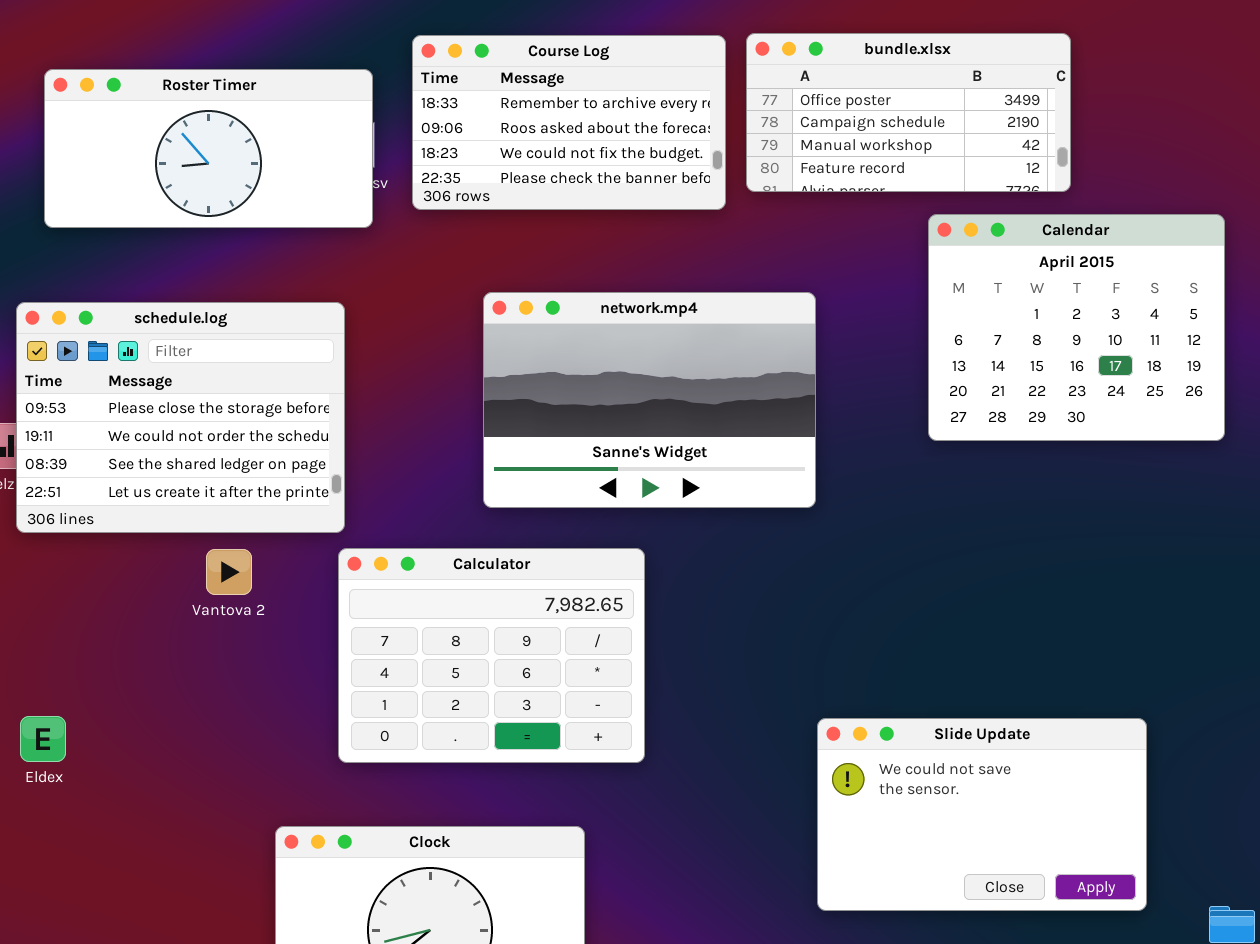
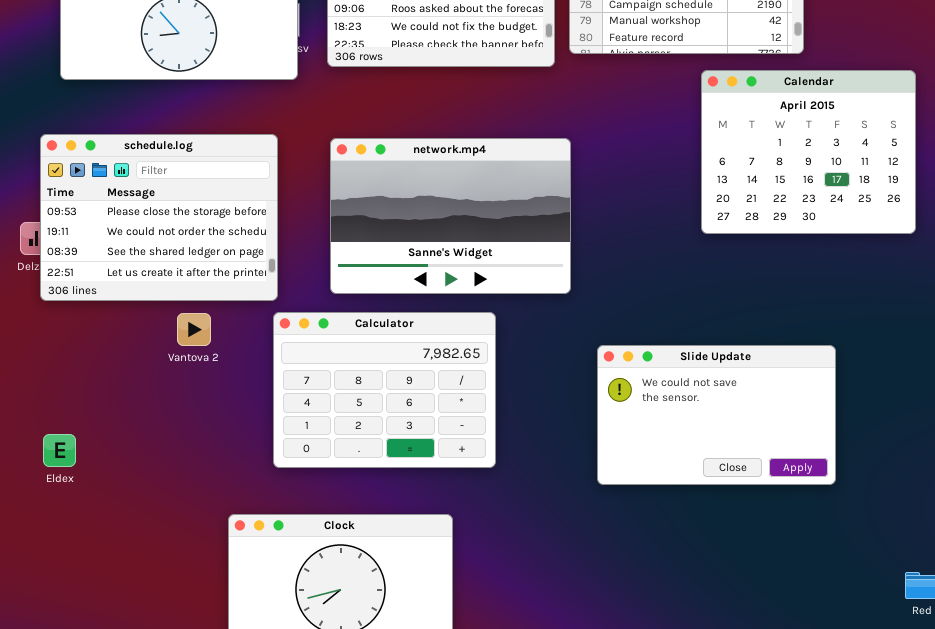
network.mp4: [483,292,816,508] -> [330,138,571,294], moved
Slide Update: [817,718,1147,911] -> [597,345,836,485], moved

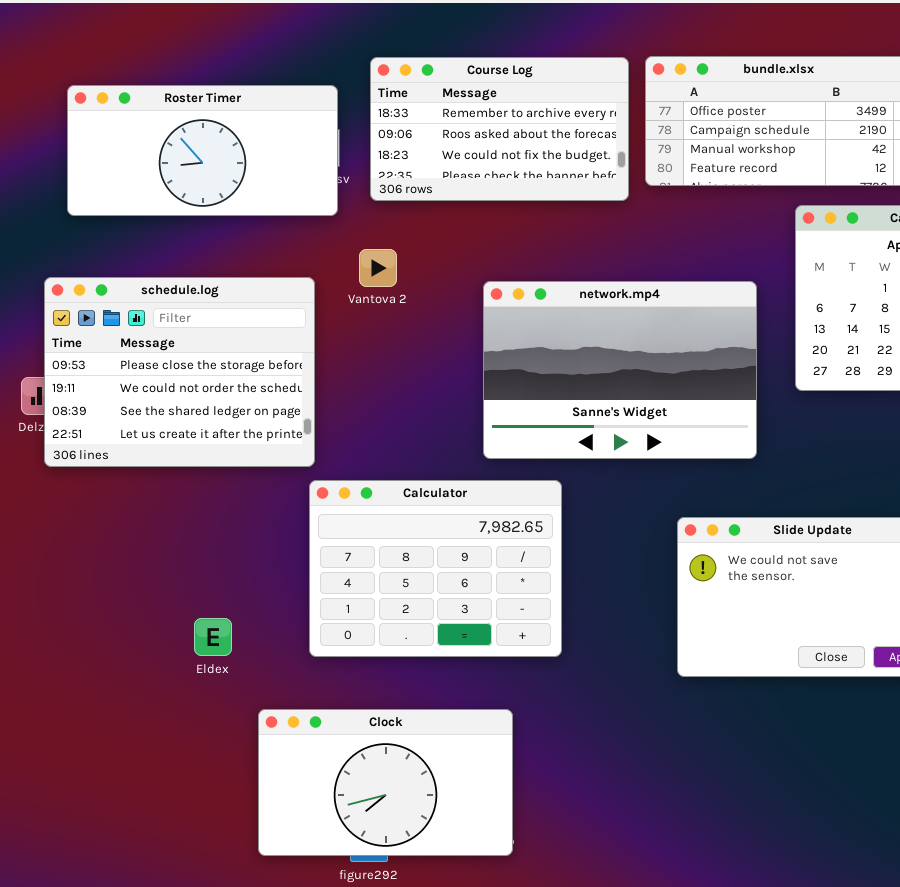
network.mp4: [330,138,571,294] -> [483,281,757,459], moved
Vantova 2: [177,313,211,346] -> [359,249,397,287], moved
Eldex: [43,434,76,467] -> [194,618,232,656], moved

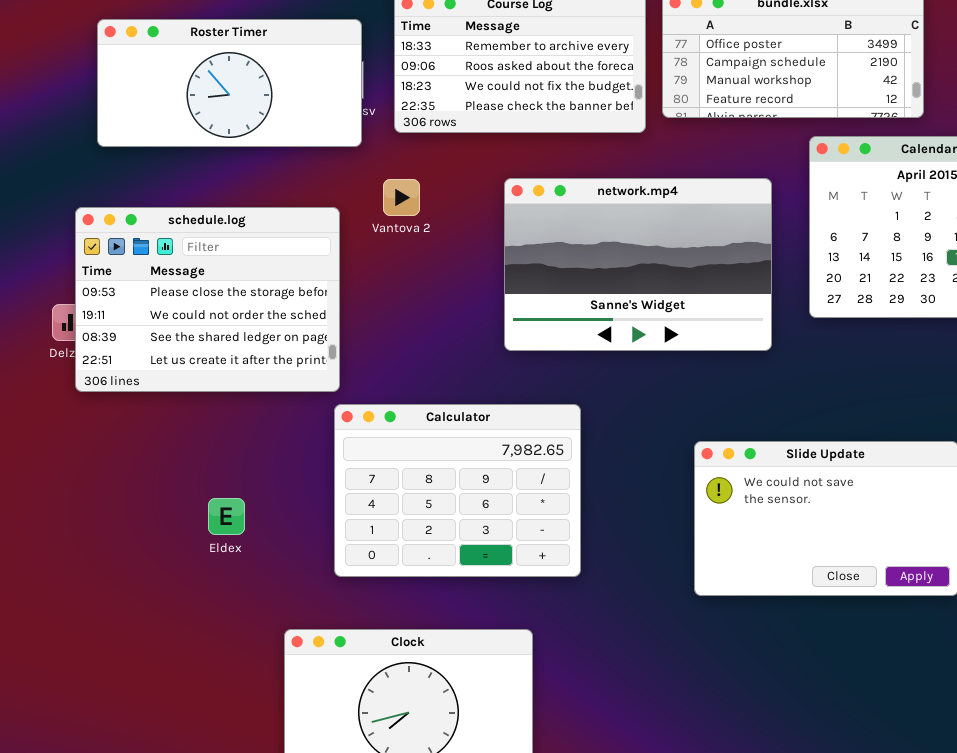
network.mp4: [483,281,757,459] -> [504,178,772,351], moved
Eldex: [194,618,232,656] -> [208,498,245,535], moved

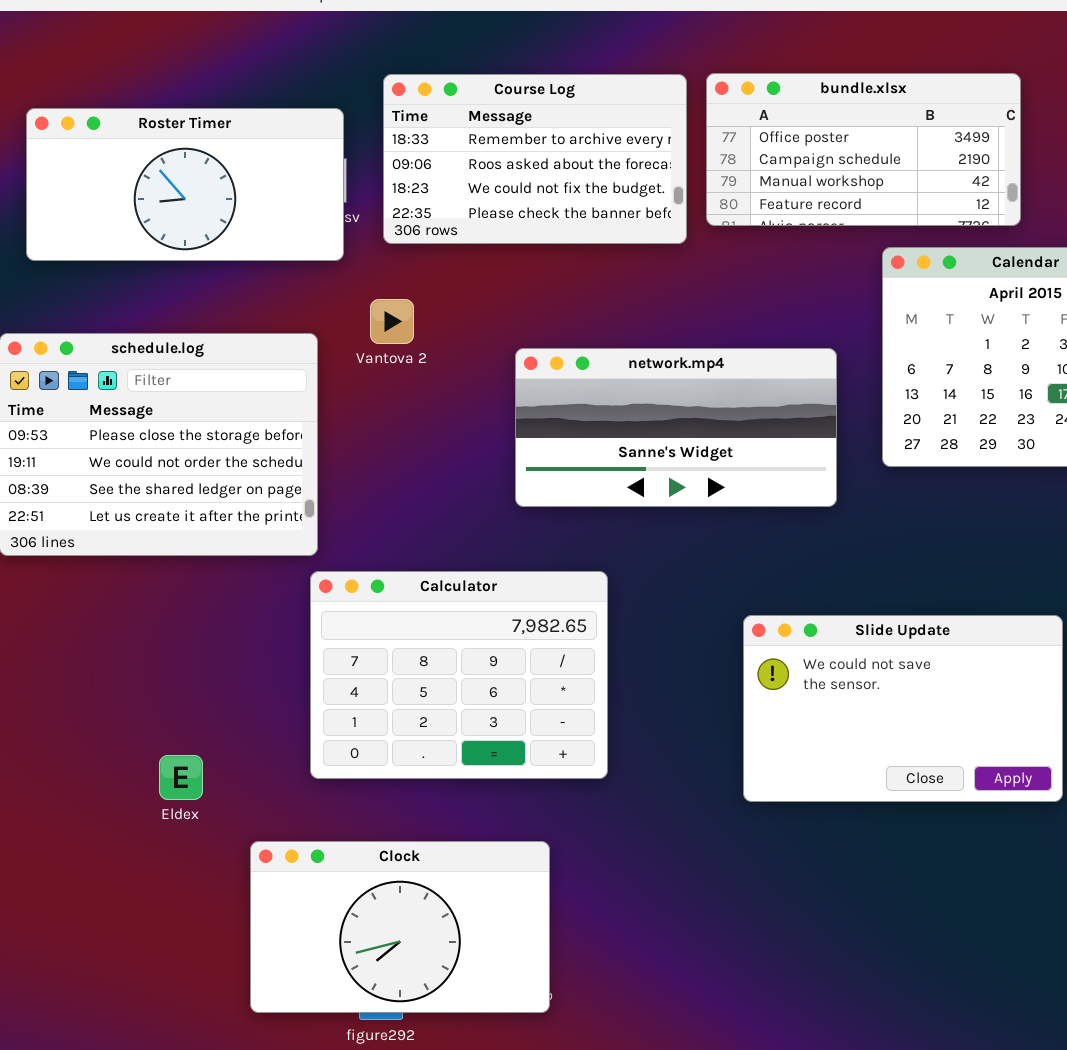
network.mp4: [504,178,772,351] -> [515,348,837,507], resized
Eldex: [208,498,245,535] -> [159,755,203,800], moved

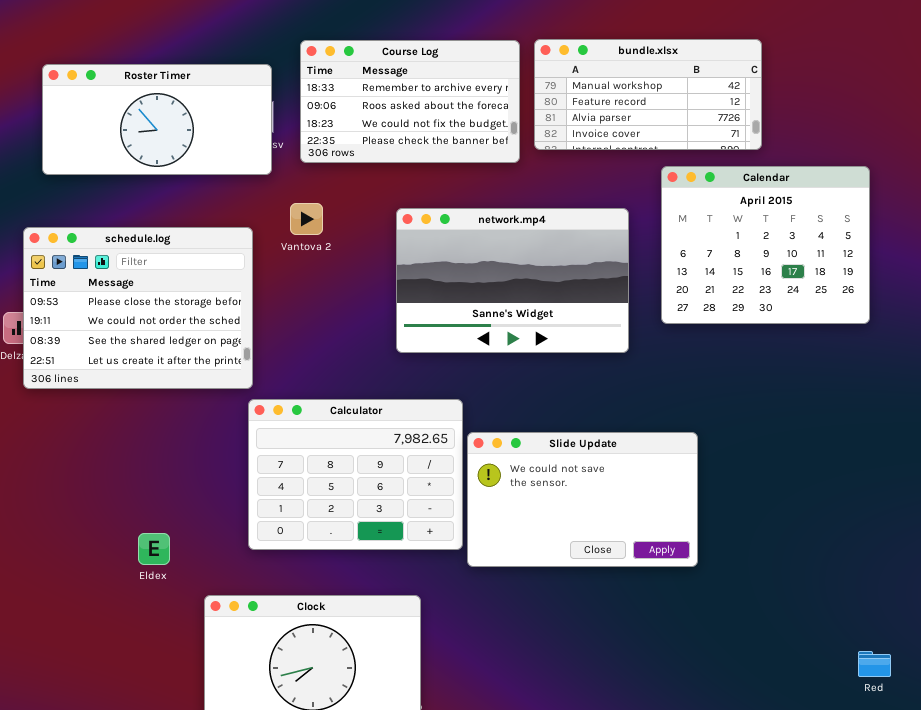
bundle.xlsx: [706,73,1021,226] -> [534,39,762,150], scrolled down 2 rows
network.mp4: [515,348,837,507] -> [396,208,629,353], resized
Slide Update: [743,615,1063,802] -> [467,432,698,567], moved

